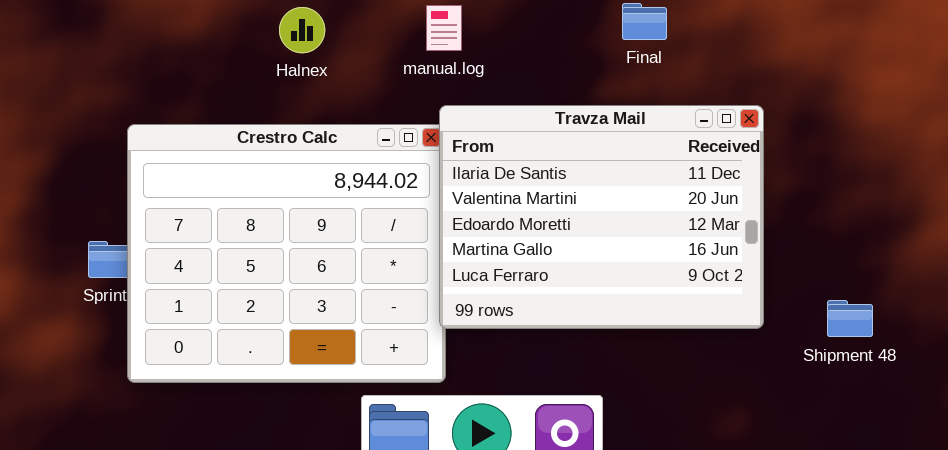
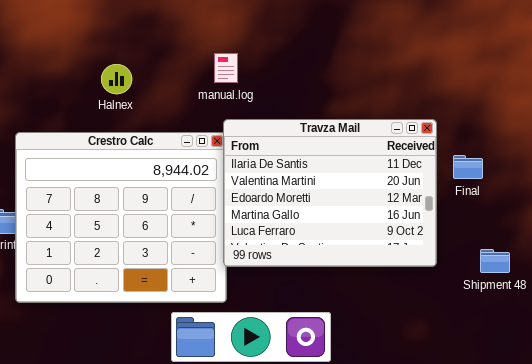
Final: [622,3,667,40] -> [453,155,483,179], moved
Halnex: [279,7,325,53] -> [101,64,132,94], moved

